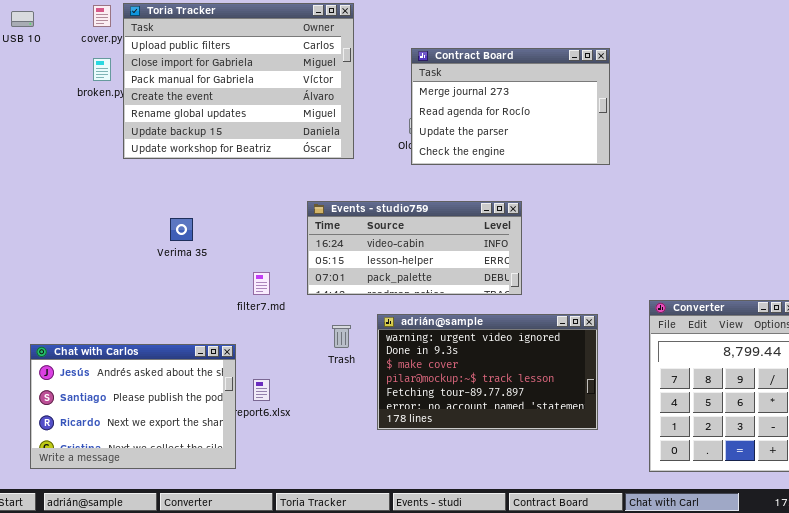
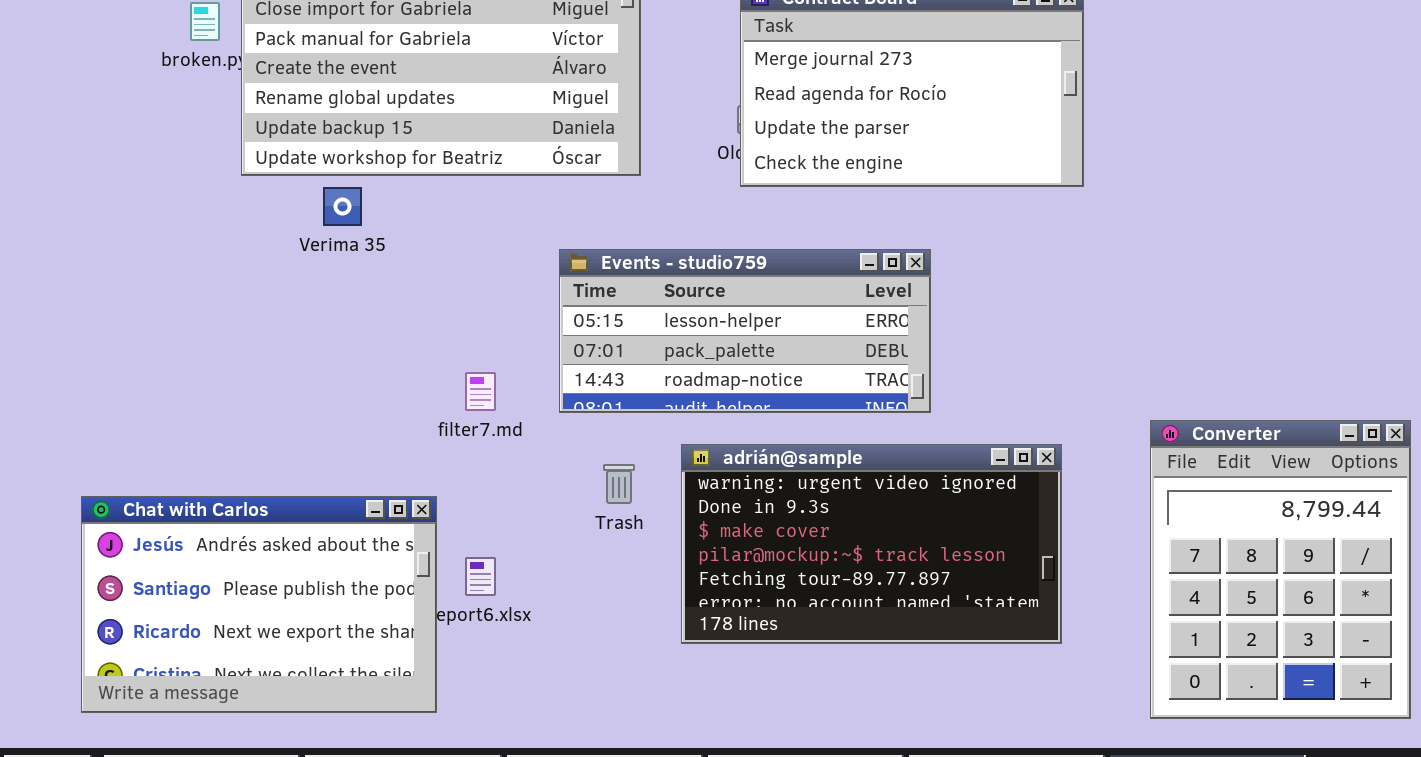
Events - studio759: [307,201,522,295] -> [559,249,931,413], scrolled down 1 row
Verima 35: [170,218,193,241] -> [323,187,362,226], moved

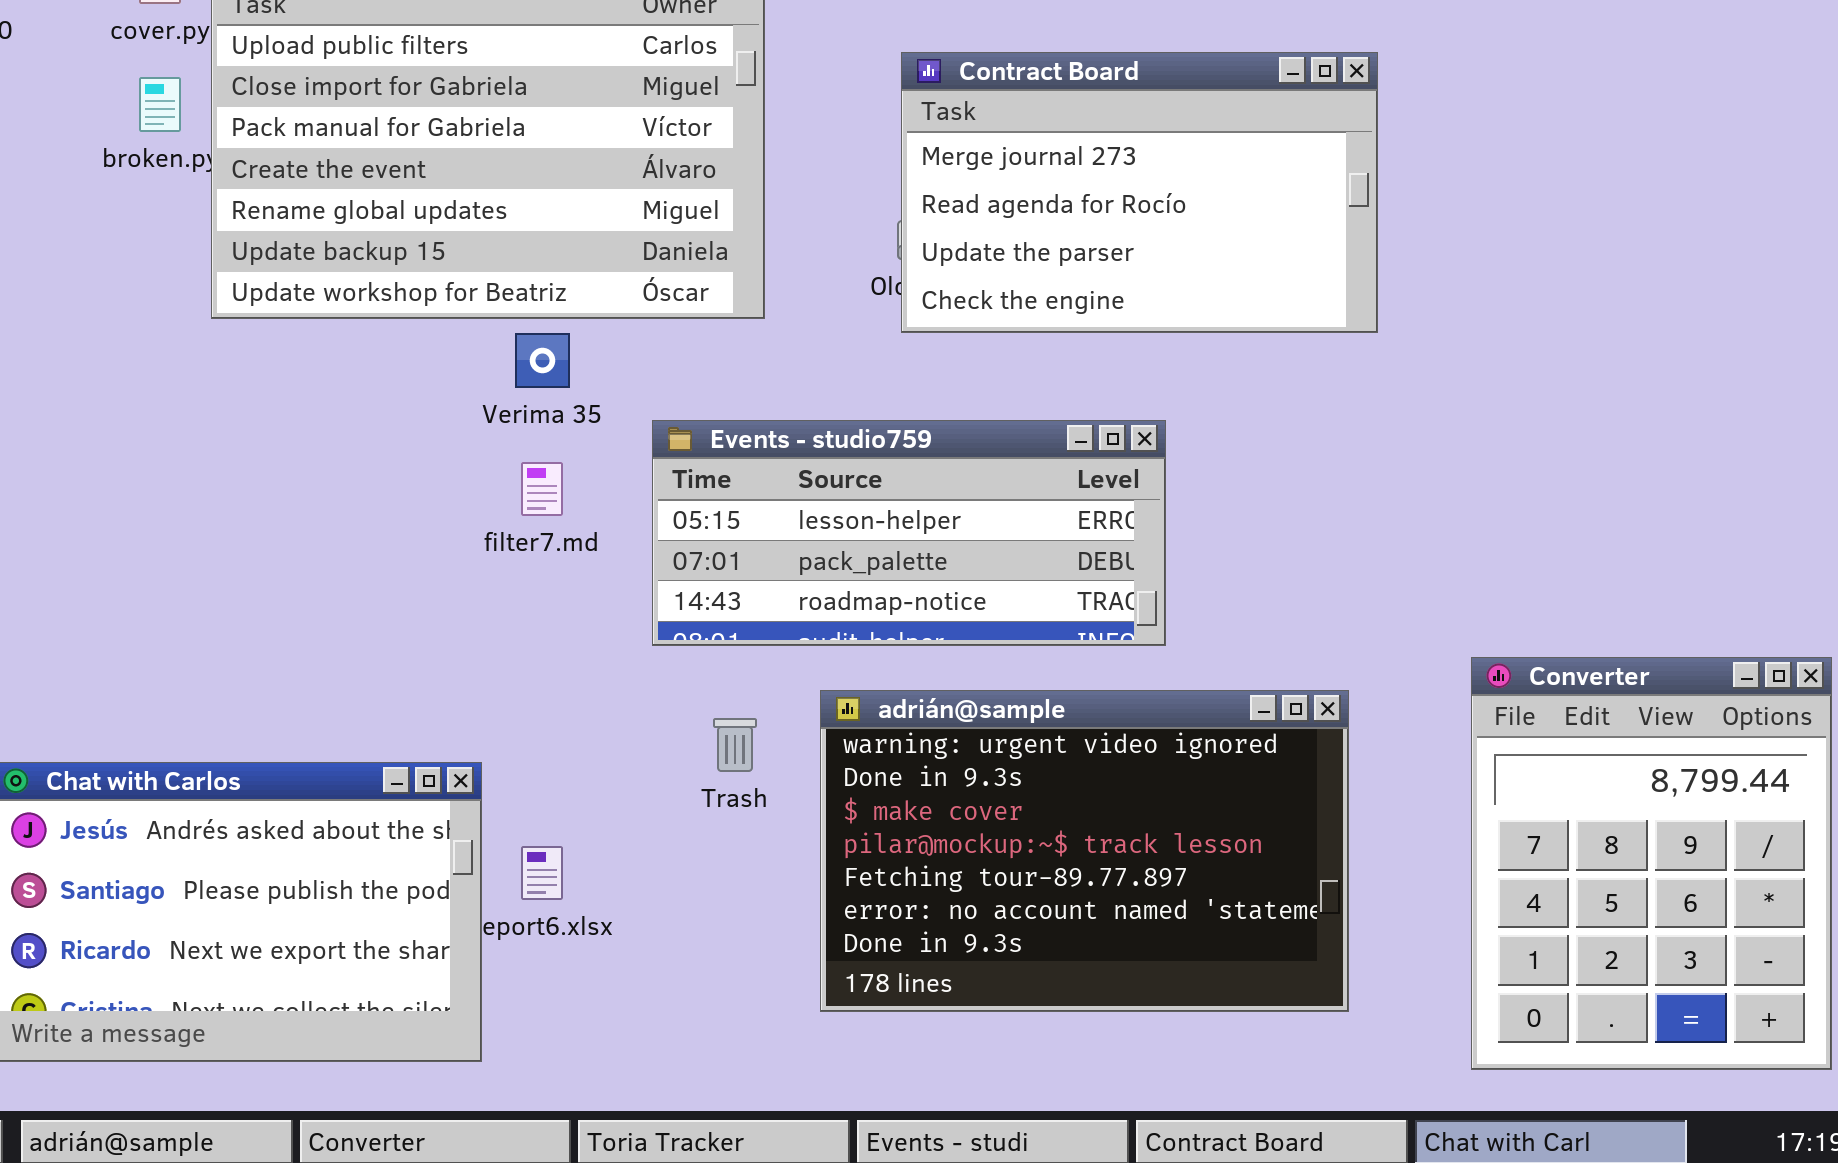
Verima 35: [323,187,362,226] -> [515,333,570,388], moved
filter7.md: [465,372,496,411] -> [521,462,563,516], moved
adrián@sample: [681,444,1062,644] -> [820,690,1349,1012], resized

